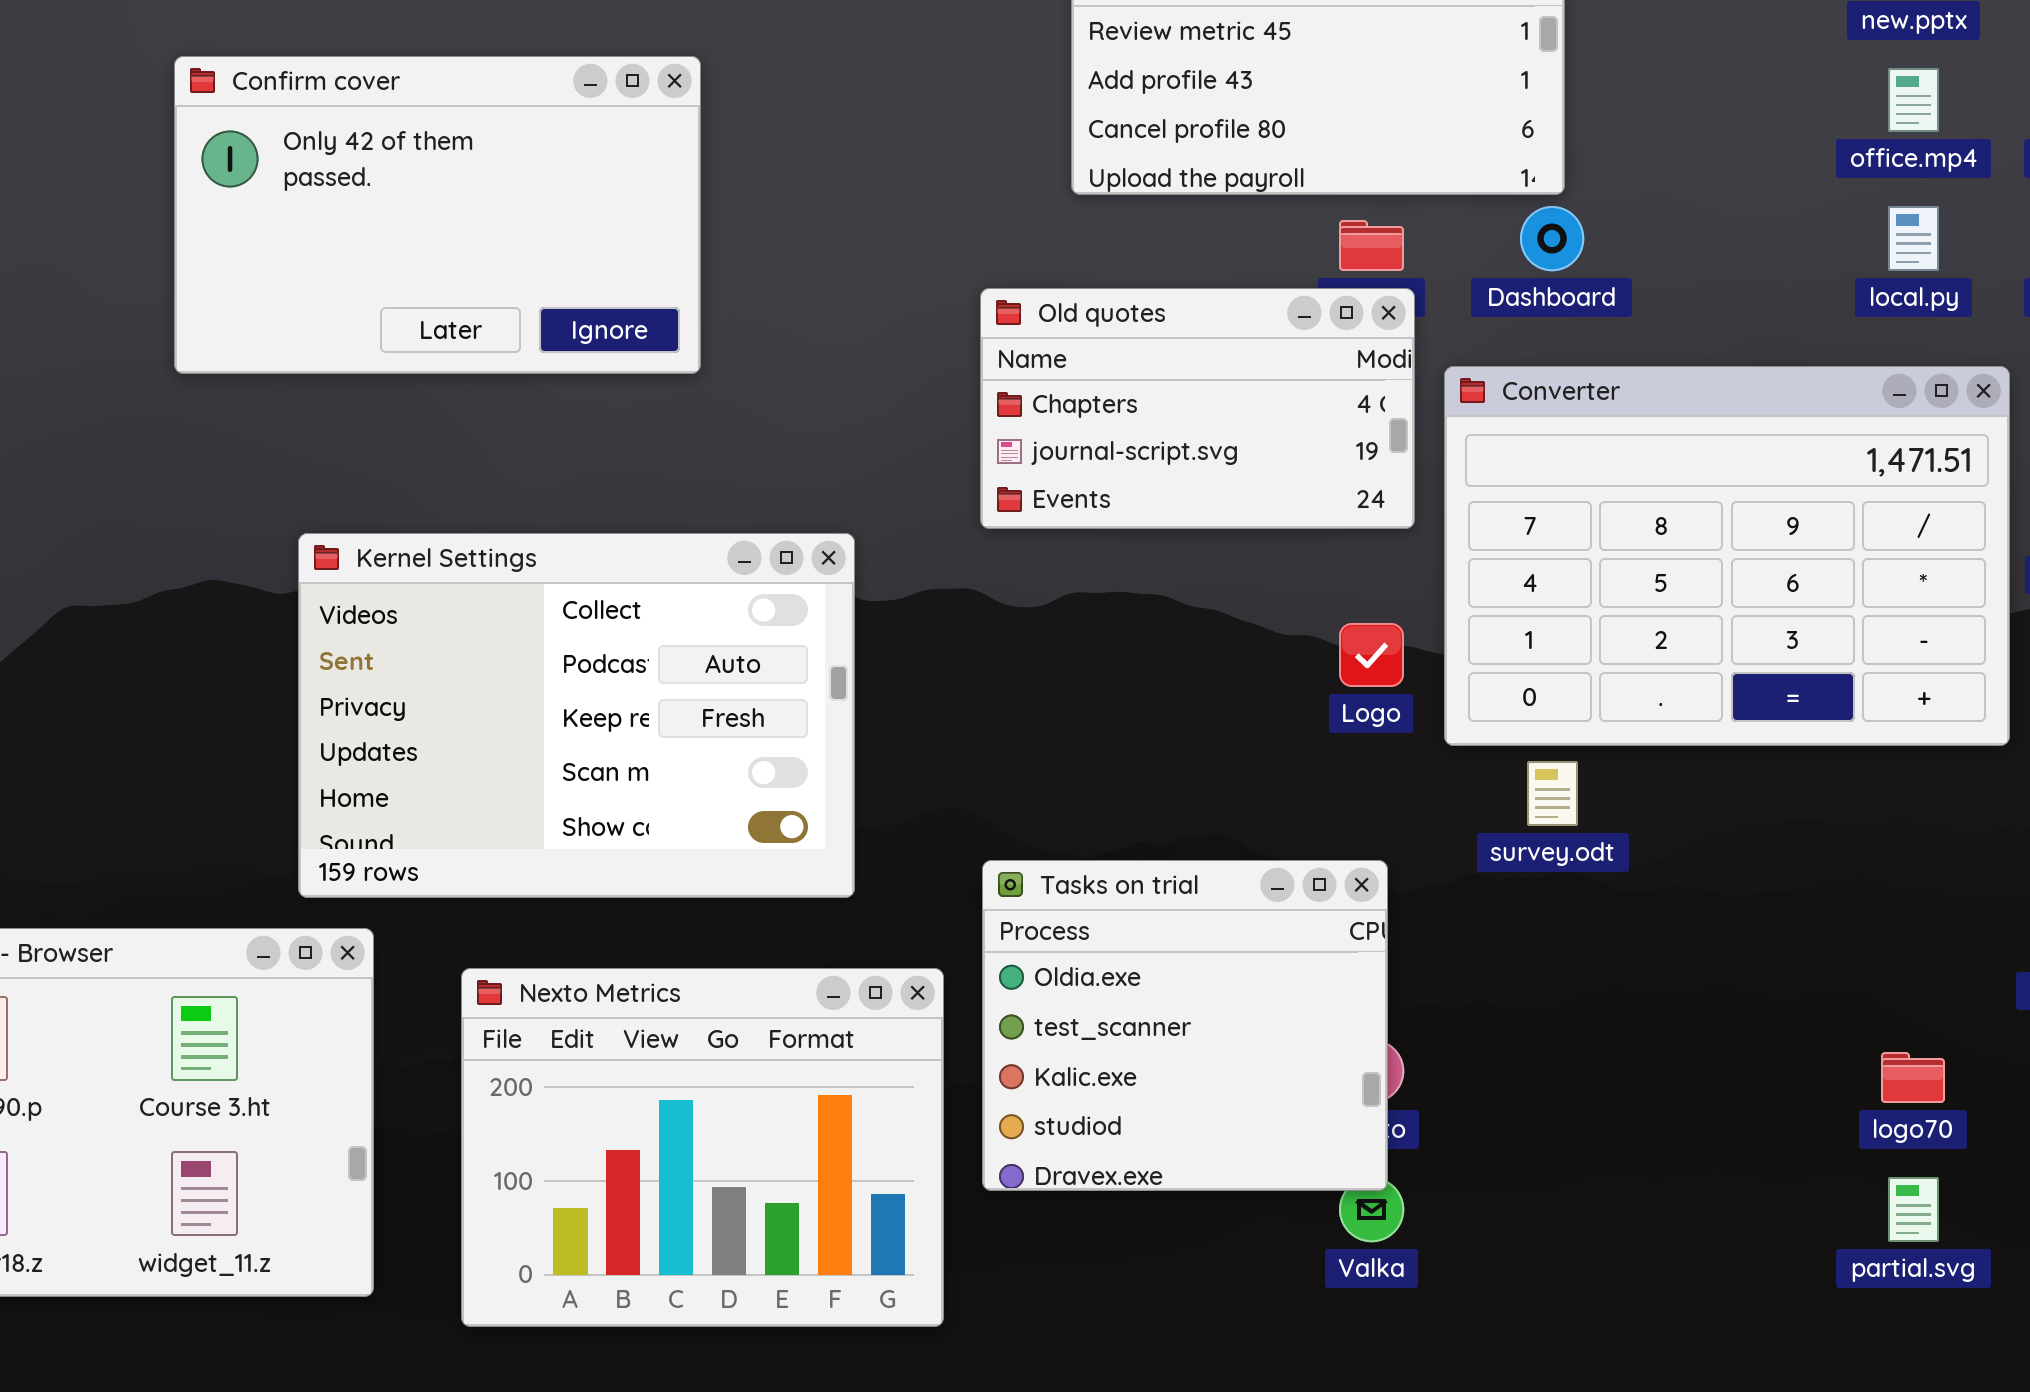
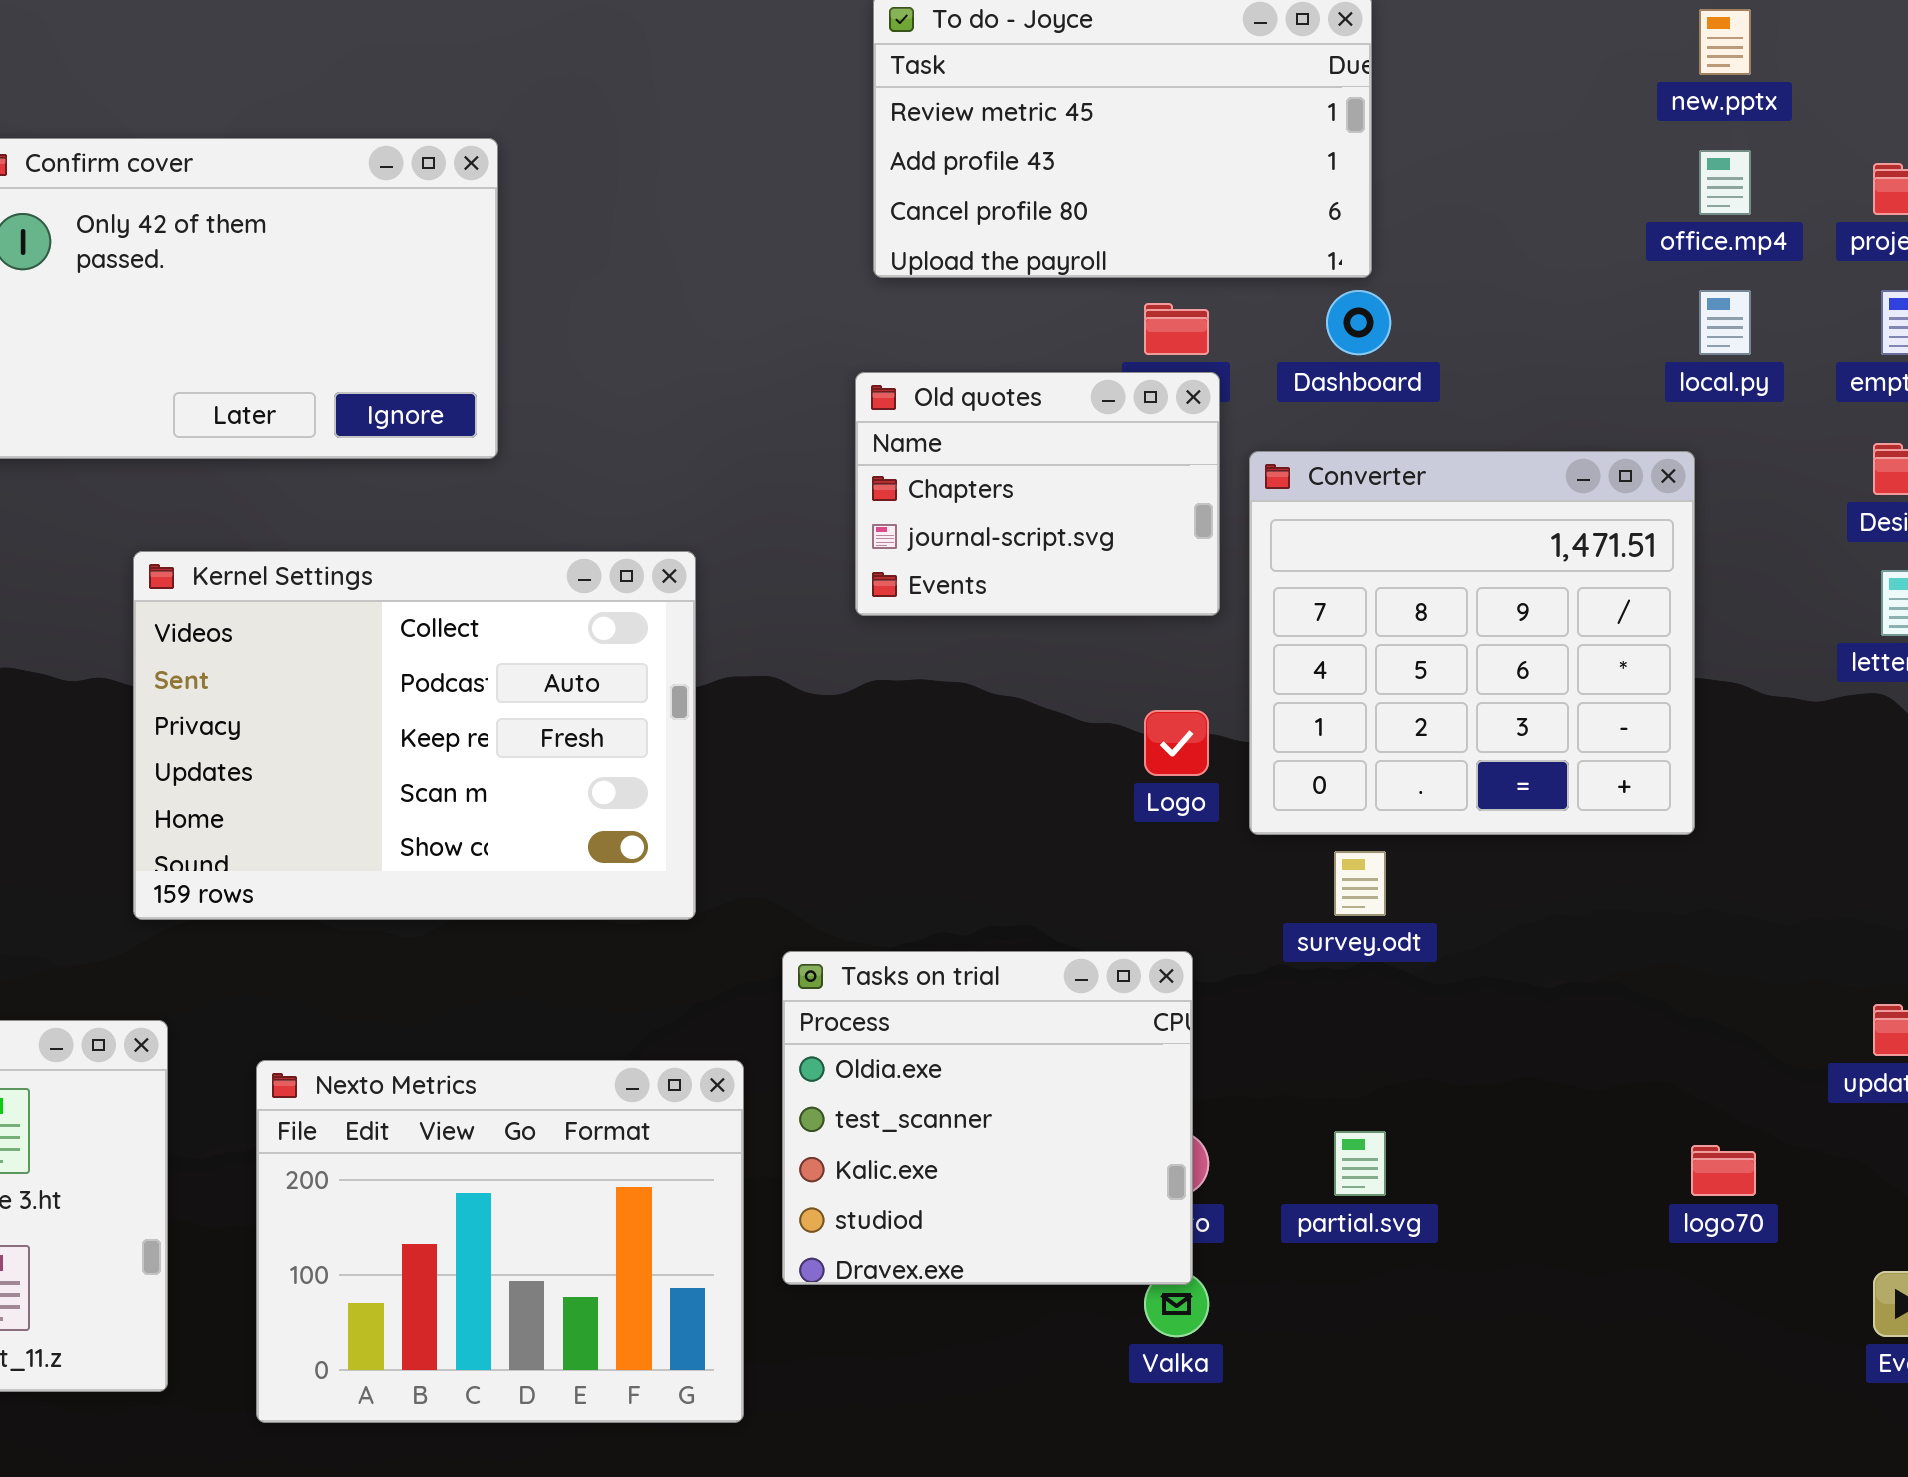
Old quotes: [980,288,1415,529] -> [855,372,1220,616], resized
Converter: [1444,366,2010,746] -> [1249,451,1695,835], resized
Kernel Settings: [298,533,855,898] -> [133,551,696,920], moved
partial.svg: [1888,1177,1939,1242] -> [1334,1131,1386,1196], moved

